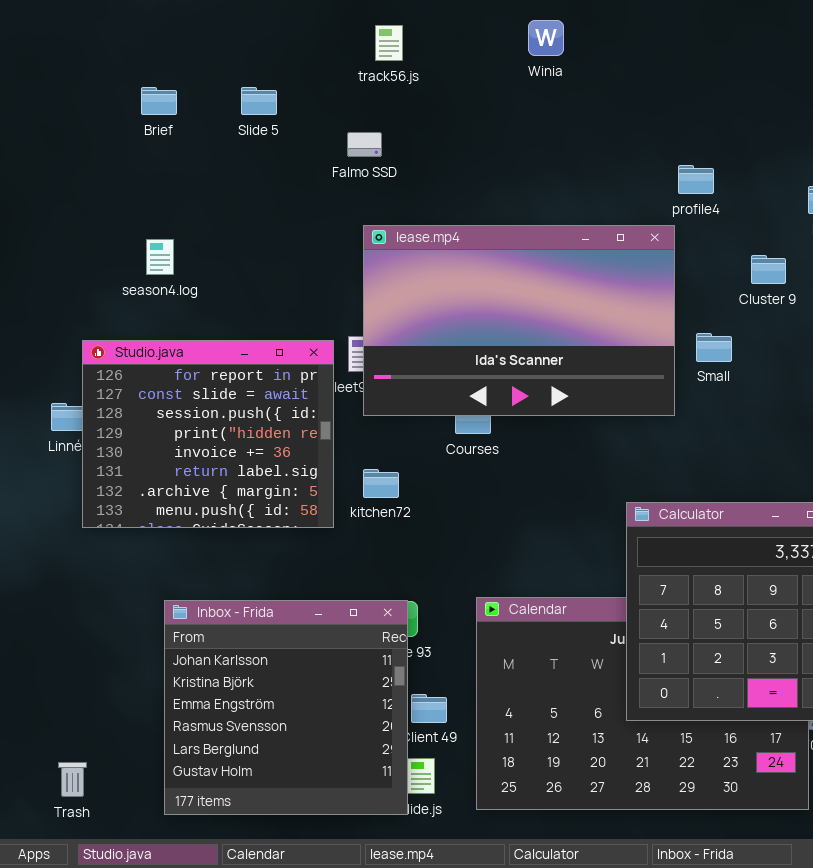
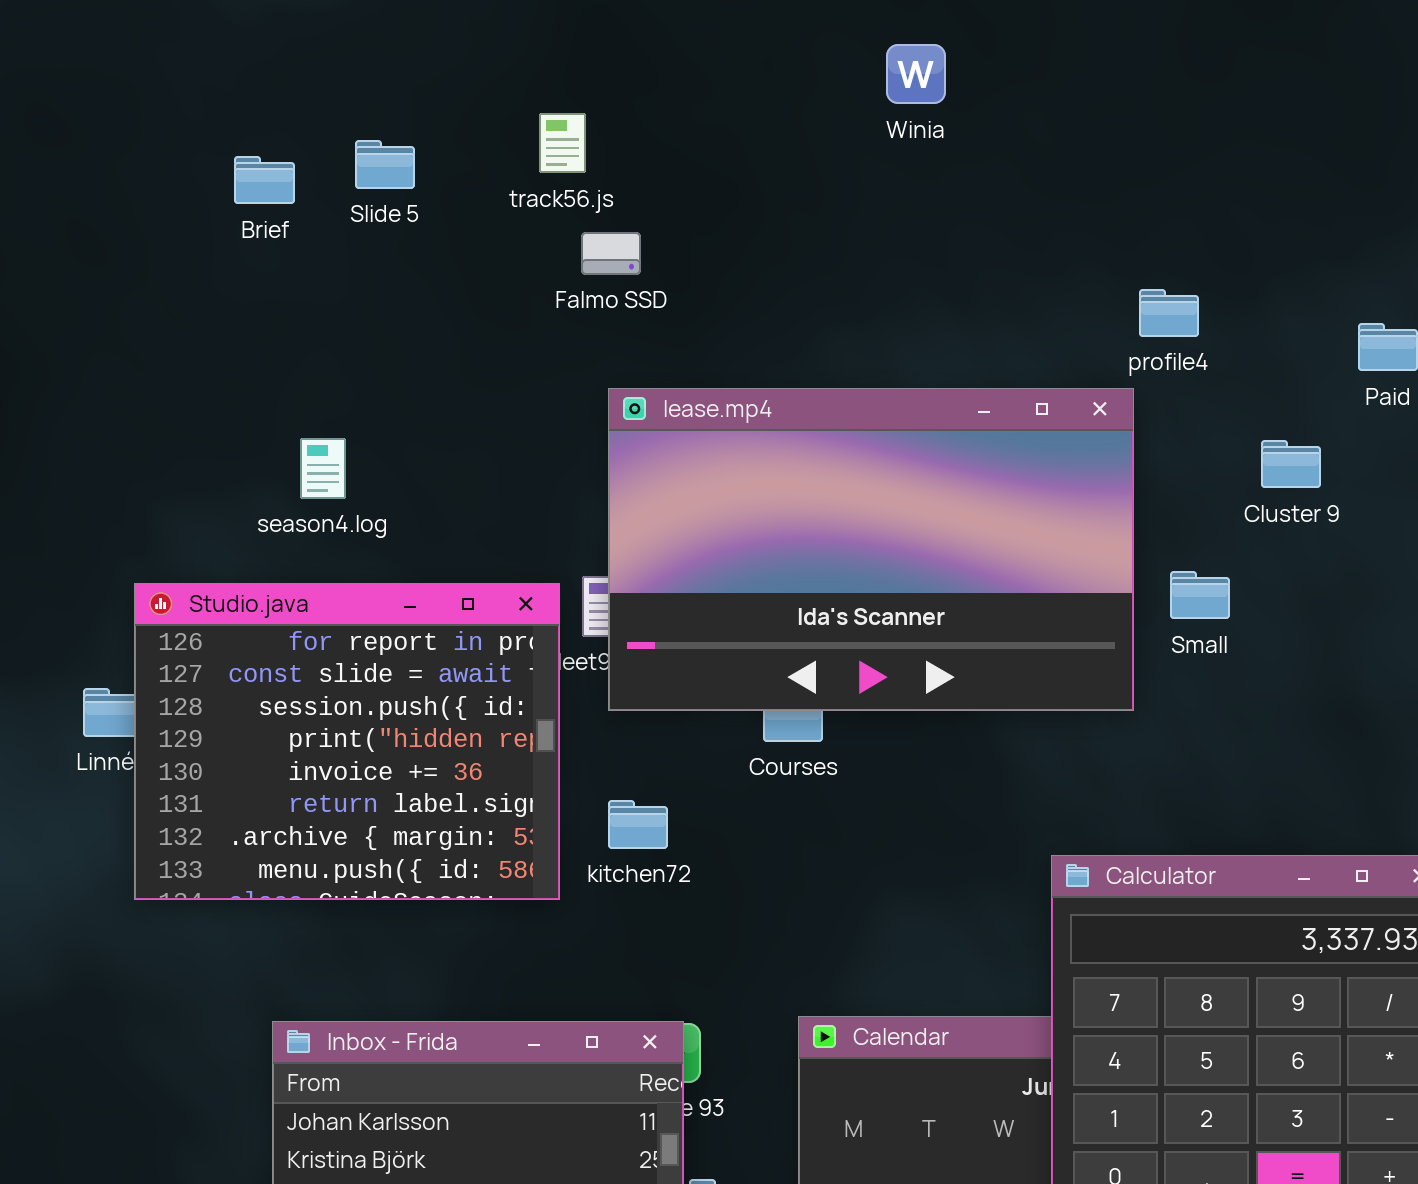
track56.js: [375,25,403,61] -> [539,113,586,173], moved
Slide 5: [241,87,277,115] -> [355,140,415,189], moved
season4.log: [146,239,174,275] -> [300,438,346,499], moved

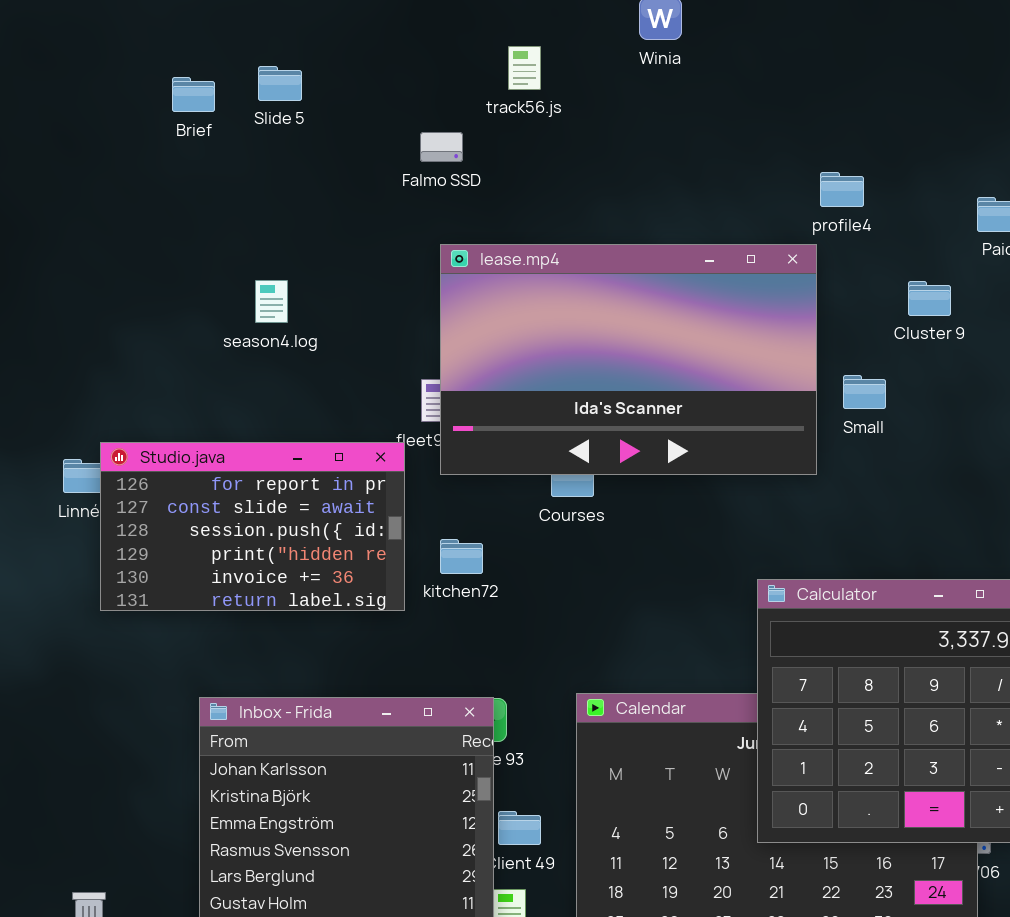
track56.js: [539,113,586,173] -> [508,46,541,90], moved
season4.log: [300,438,346,499] -> [255,280,288,323], moved
Studio.java: [134,583,560,900] -> [100,442,405,611], resized

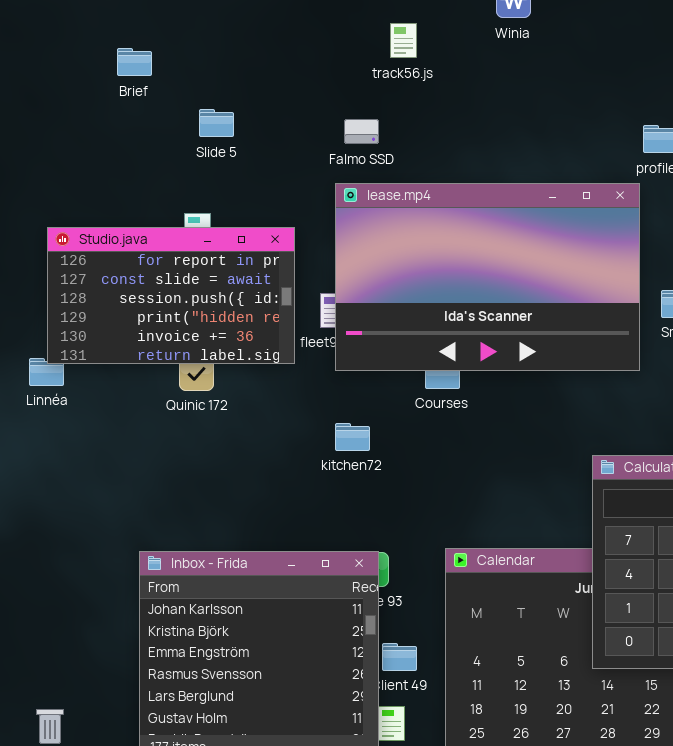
Slide 5: [258,66,302,101] -> [199,109,234,137], moved
Falmo SSD: [420,132,463,162] -> [344,119,379,144], moved
Studio.java: [100,442,405,611] -> [47,227,295,364], moved

